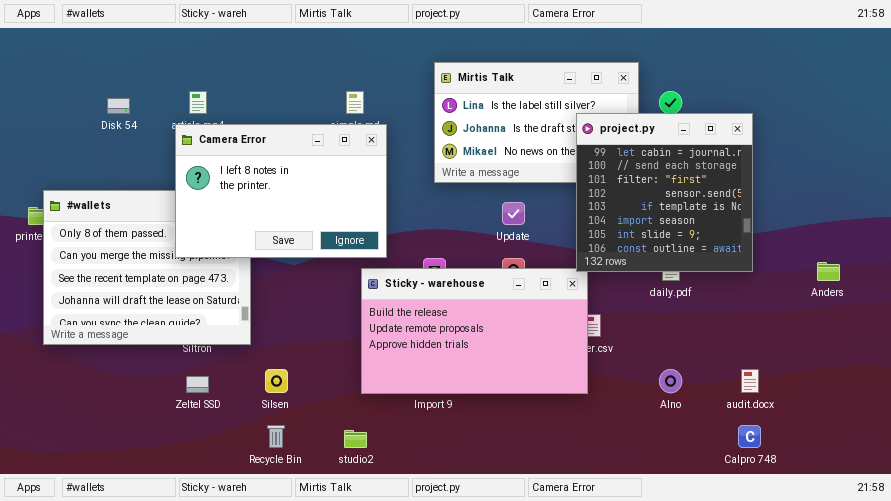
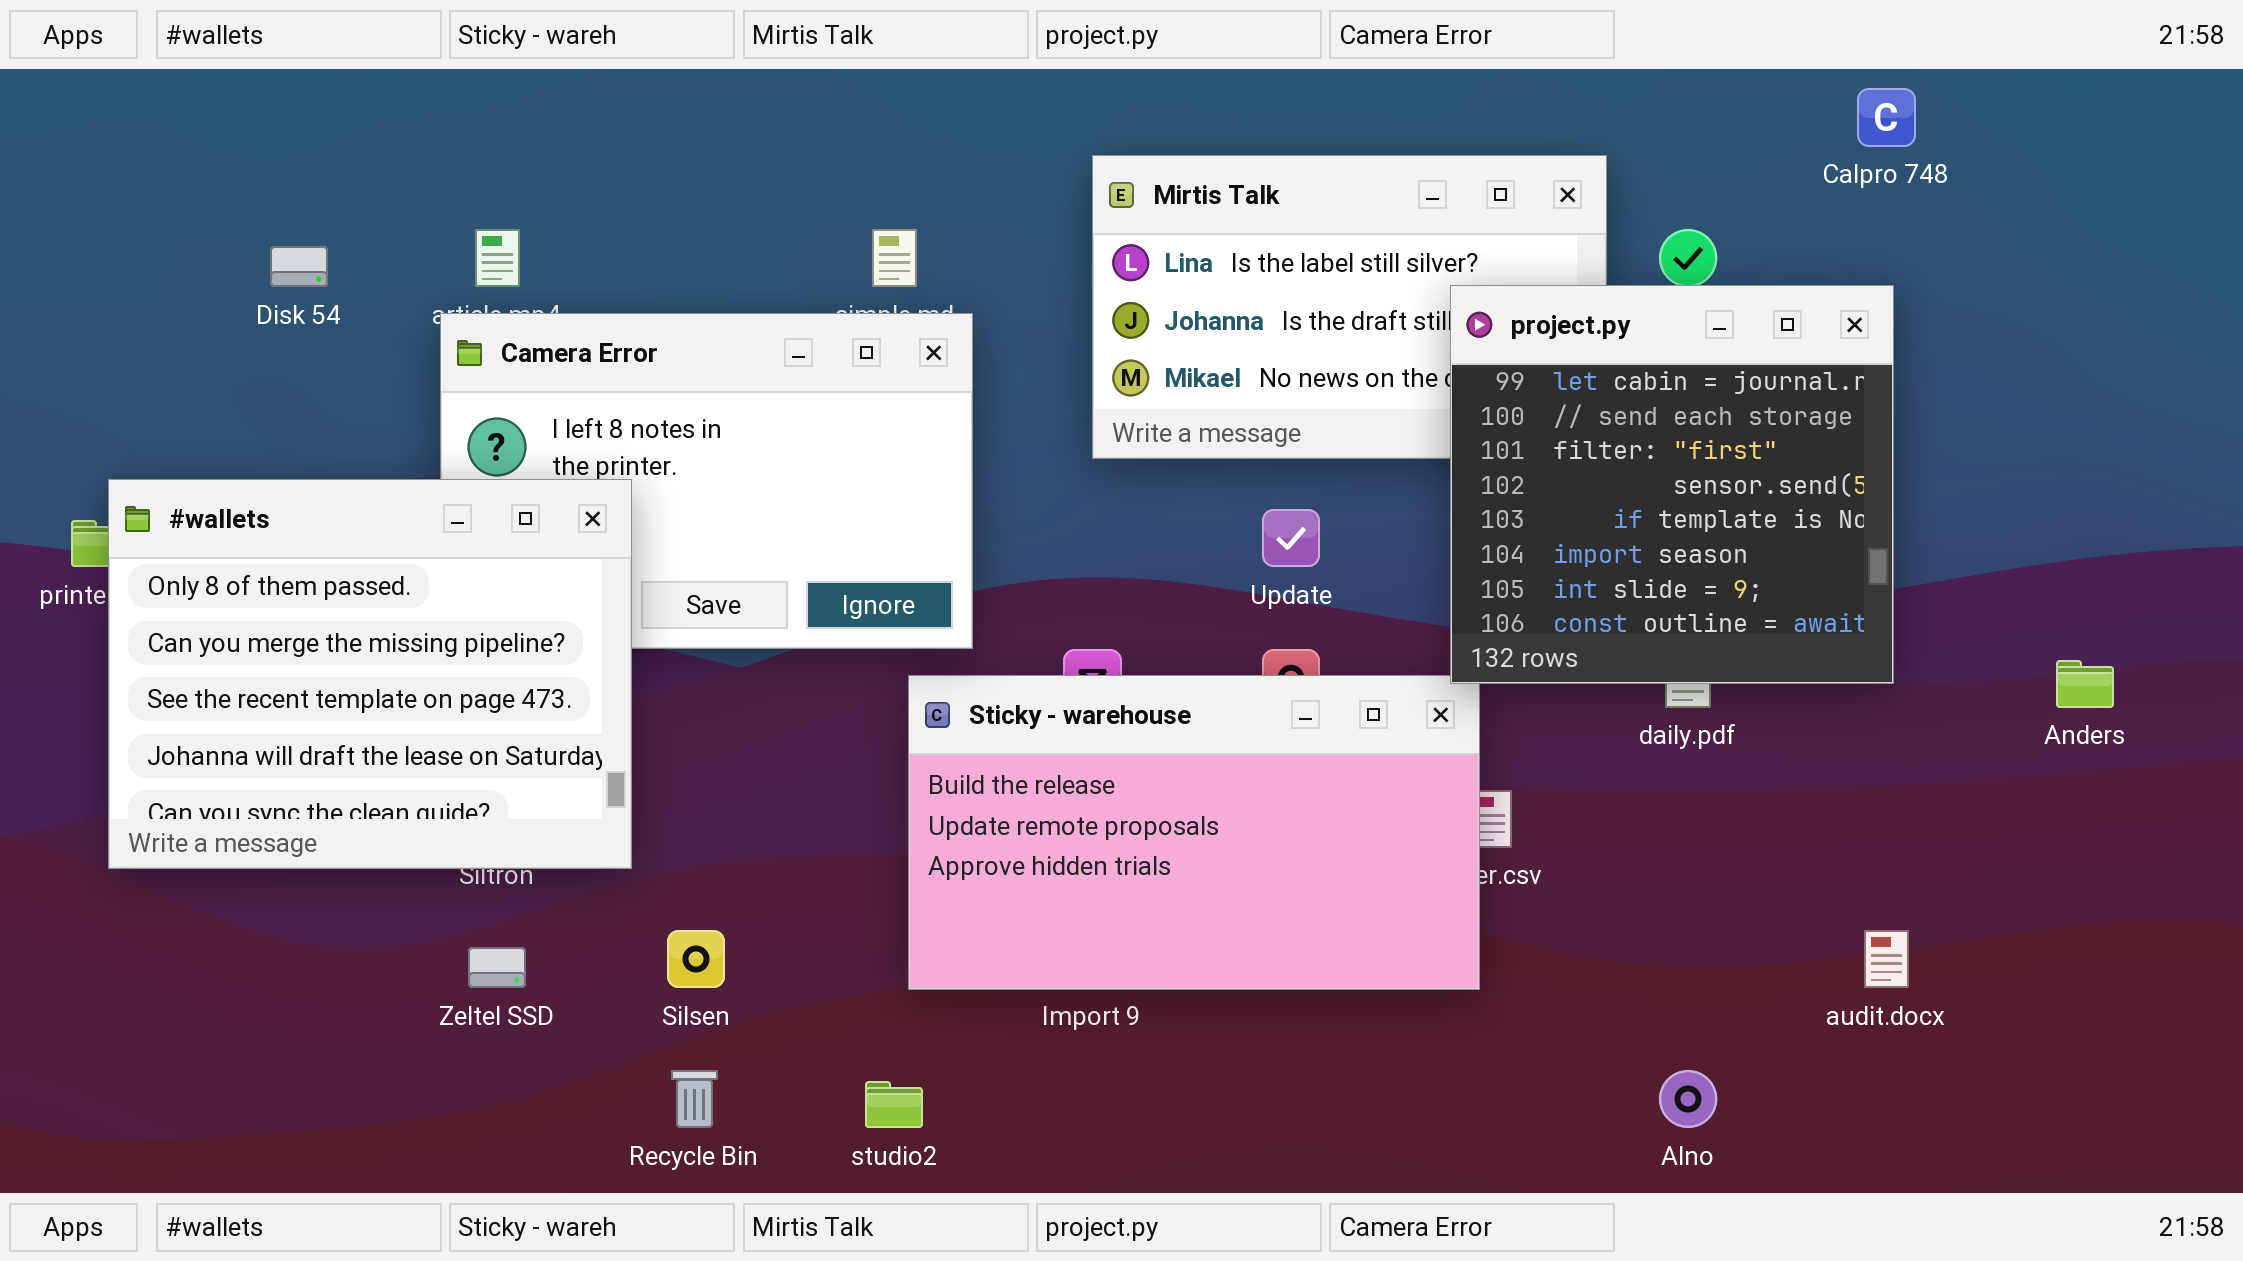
#wallets: [43,190,251,345] -> [108,479,632,869], raised
Alno: [659,369,682,393] -> [1659,1070,1717,1128], moved
Calpro 748: [738,425,761,448] -> [1857,88,1916,147], moved

